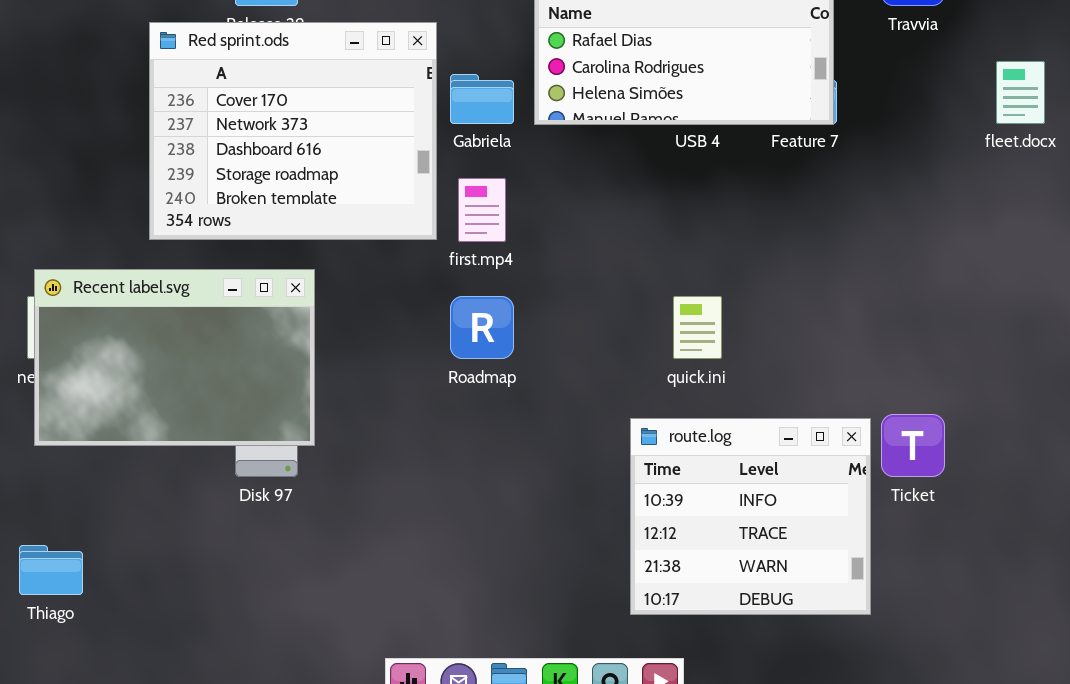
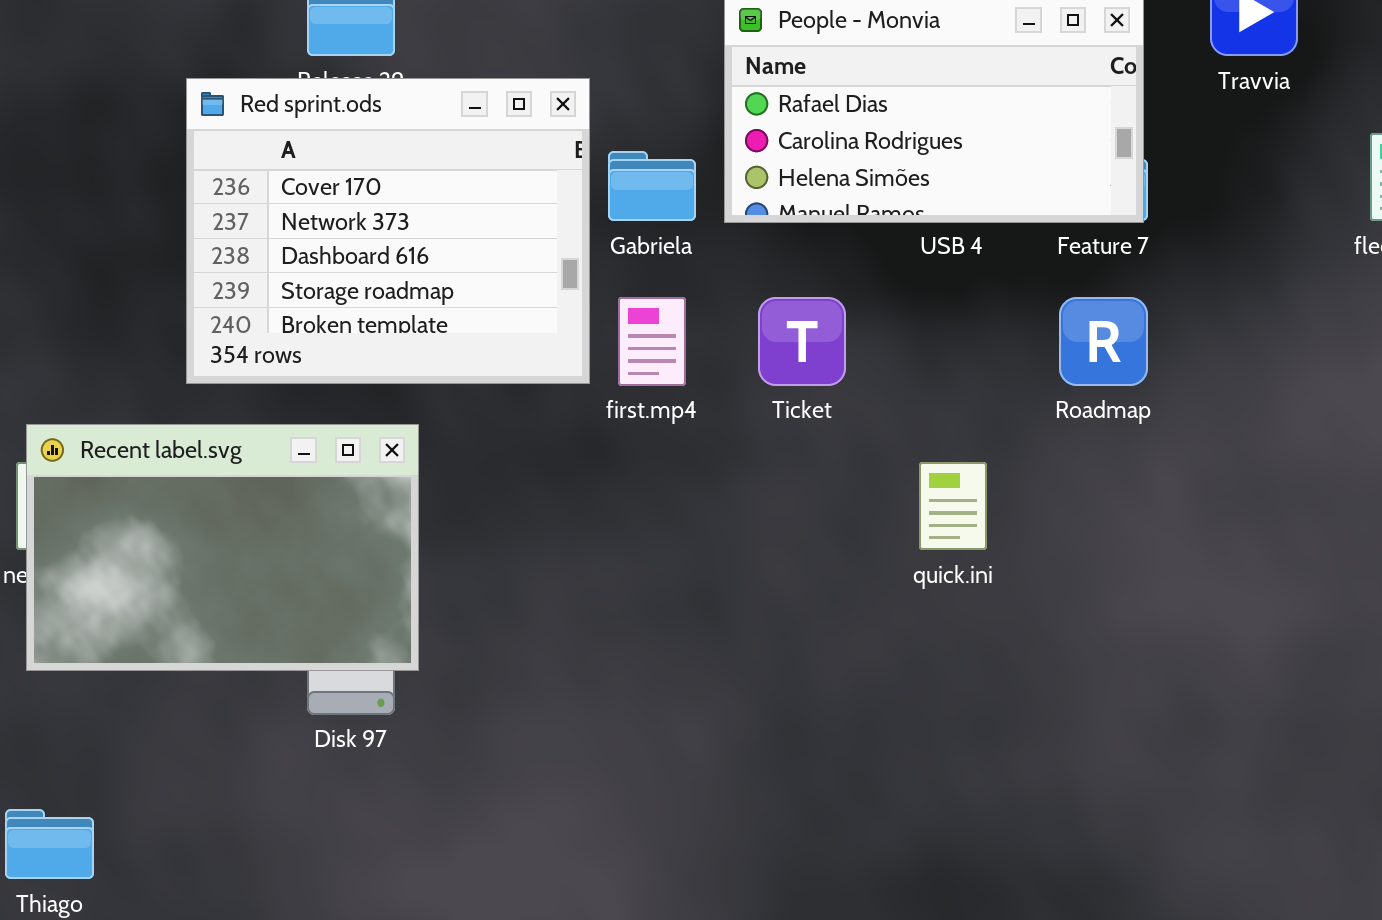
Roadmap: [450,296,514,359] -> [1059,297,1148,386], moved
Ticket: [881,414,945,477] -> [758,297,846,386], moved
route.log: [630,418,871,615] -> none, closed

